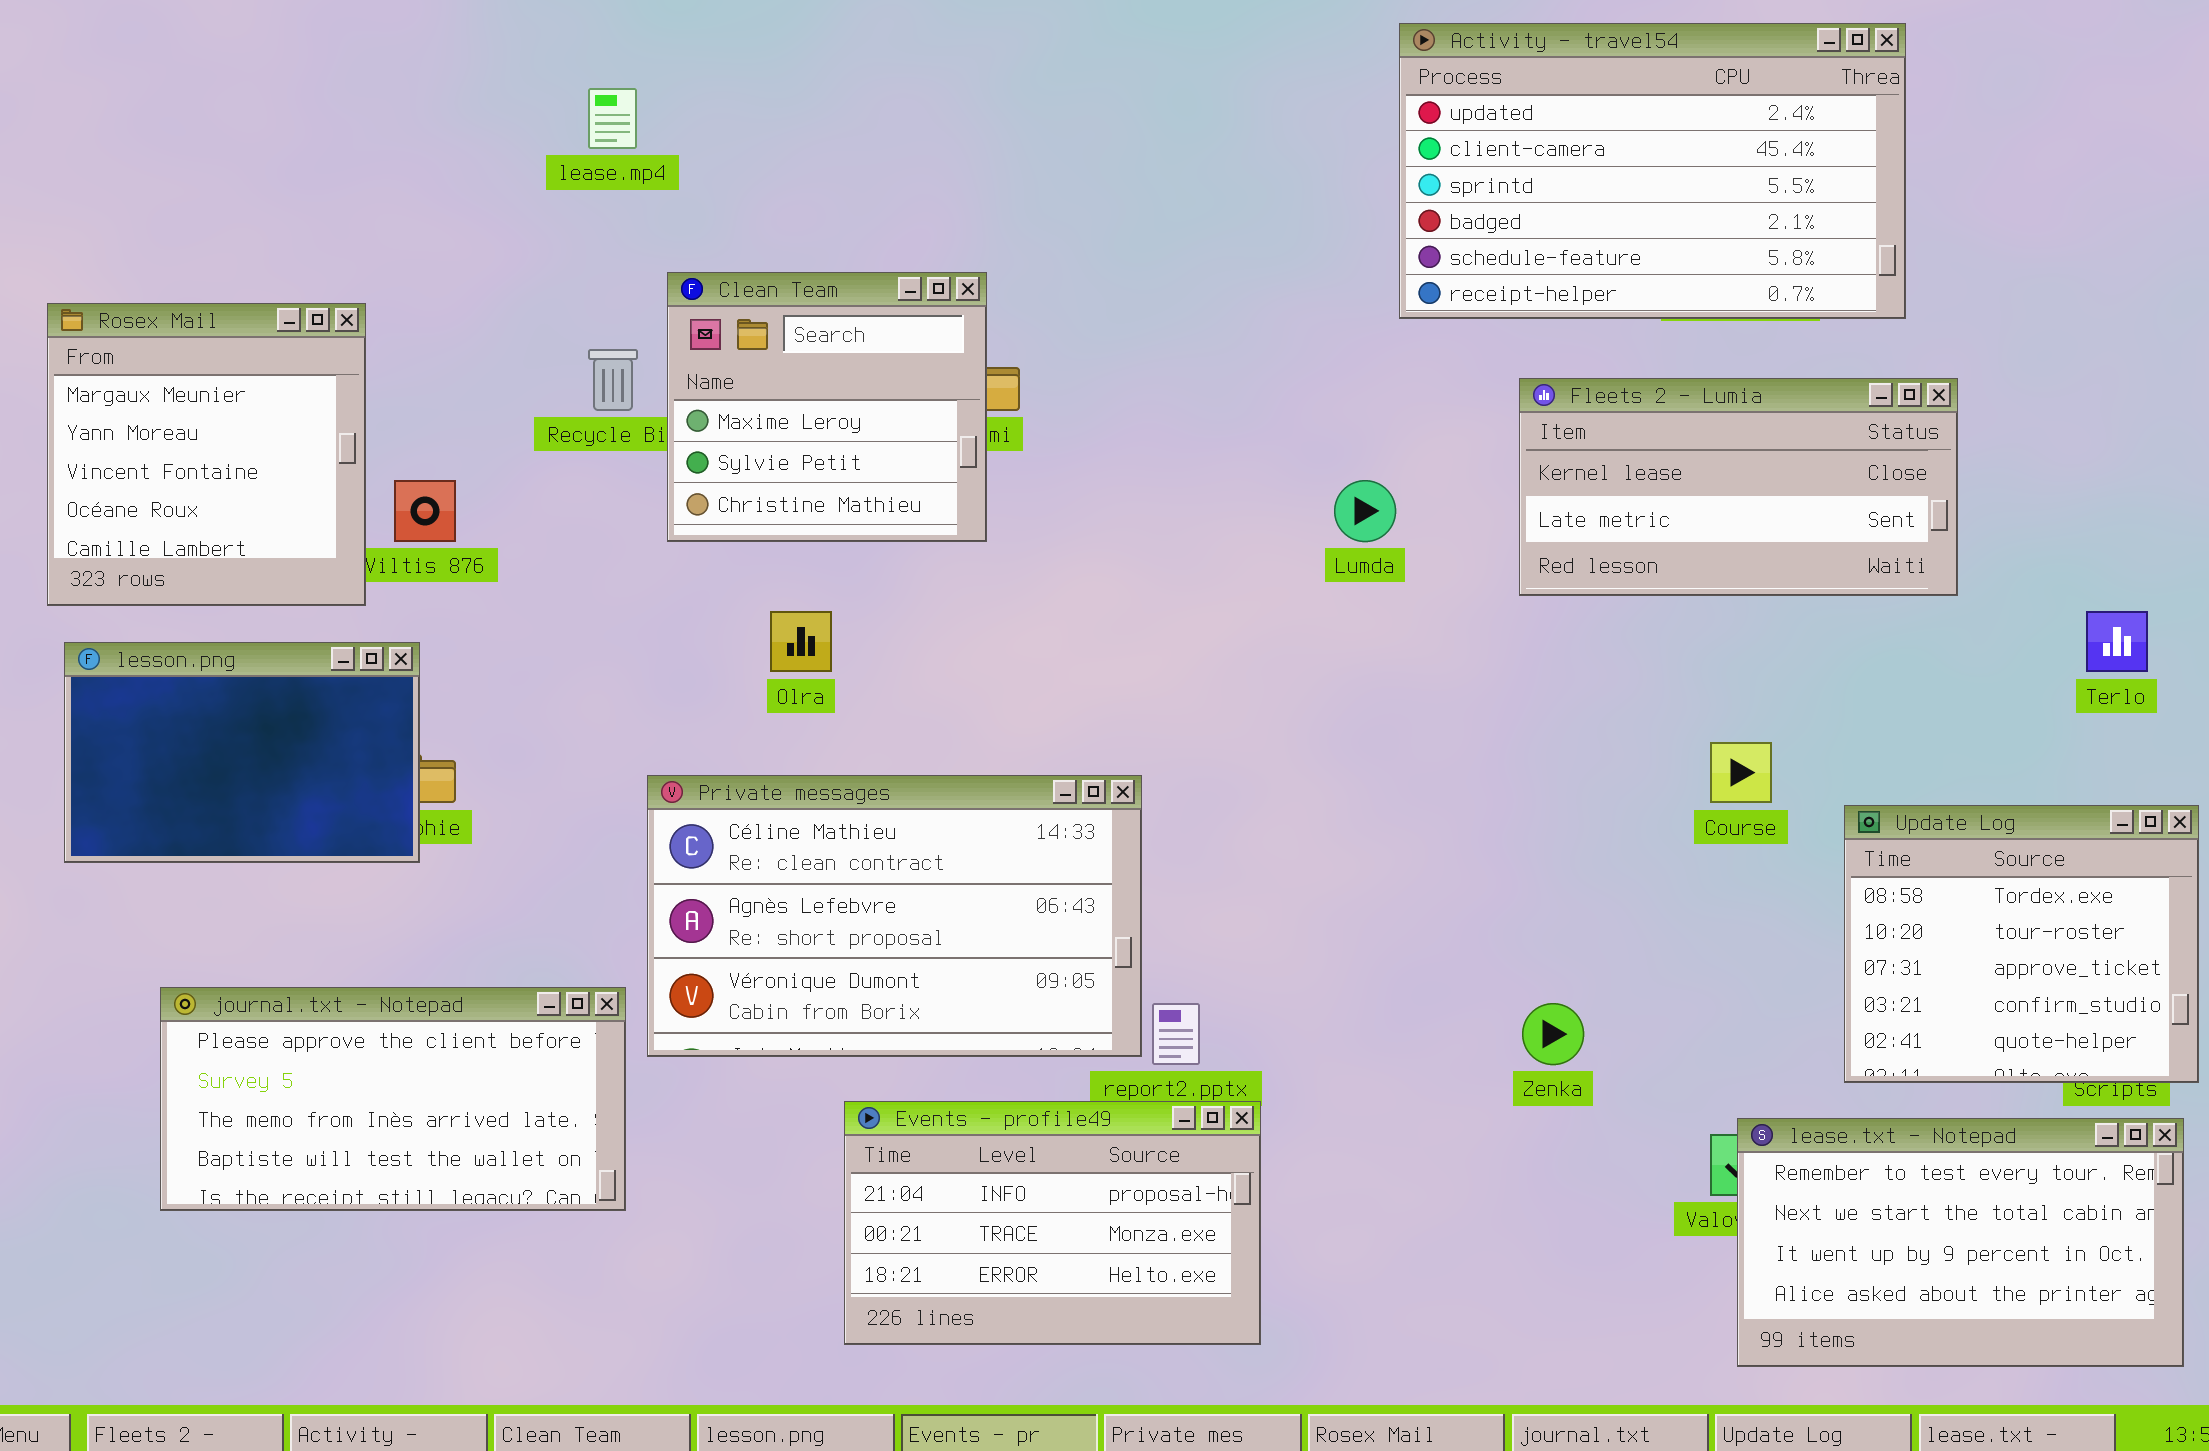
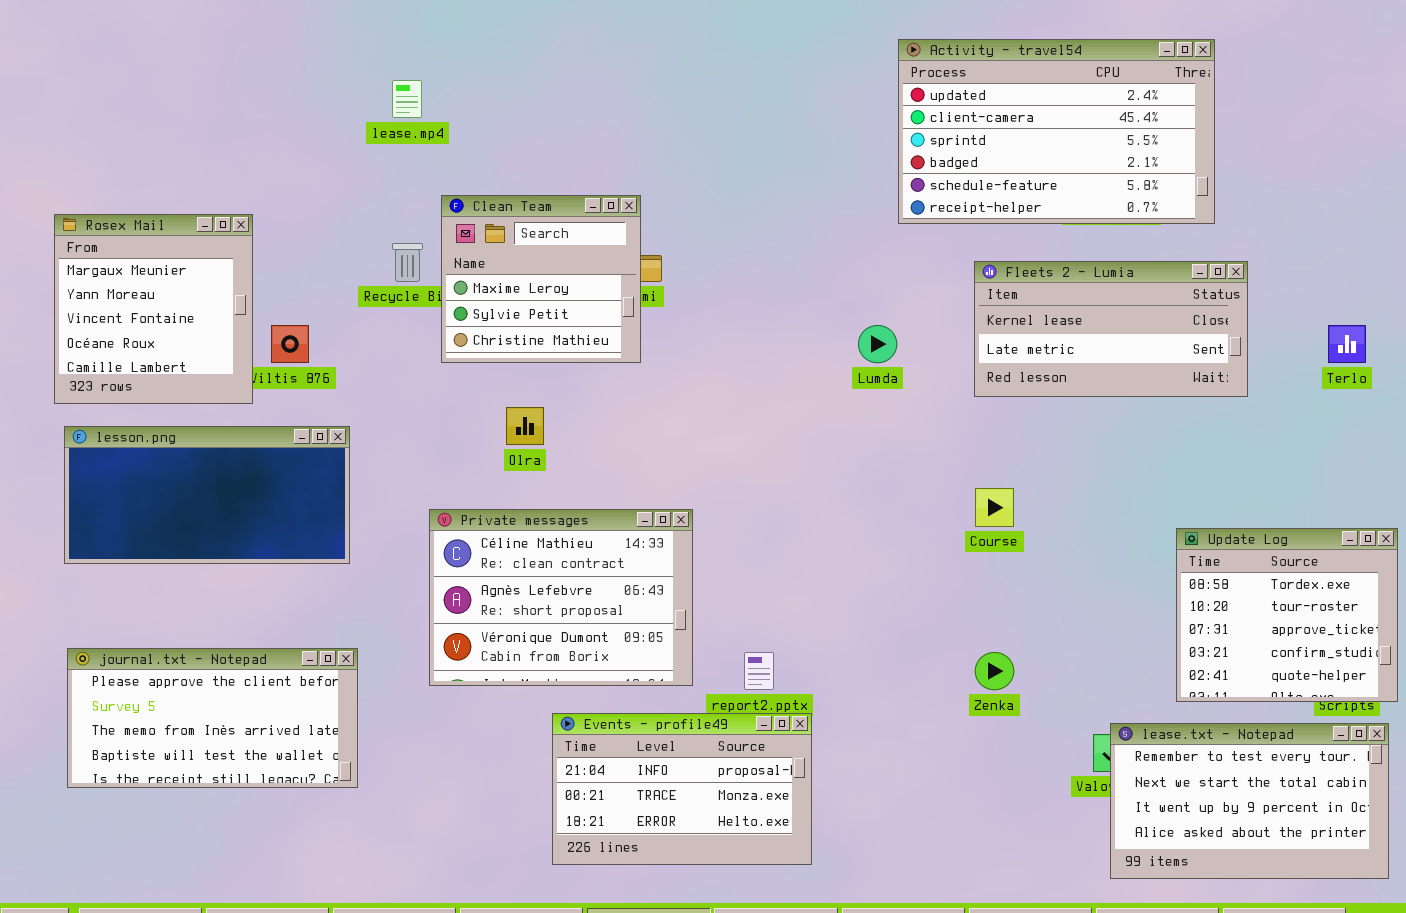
Terlo: [2086,611,2148,672] -> [1328,325,1366,363], moved
lesson.png: [64,642,420,863] -> [64,426,350,564], resized
Course: [1710,742,1772,803] -> [975,488,1014,527], moved
Private messages: [647,775,1142,1057] -> [429,509,693,686], resized
journal.txt - Notepad: [160,987,626,1211] -> [67,648,358,788], moved

